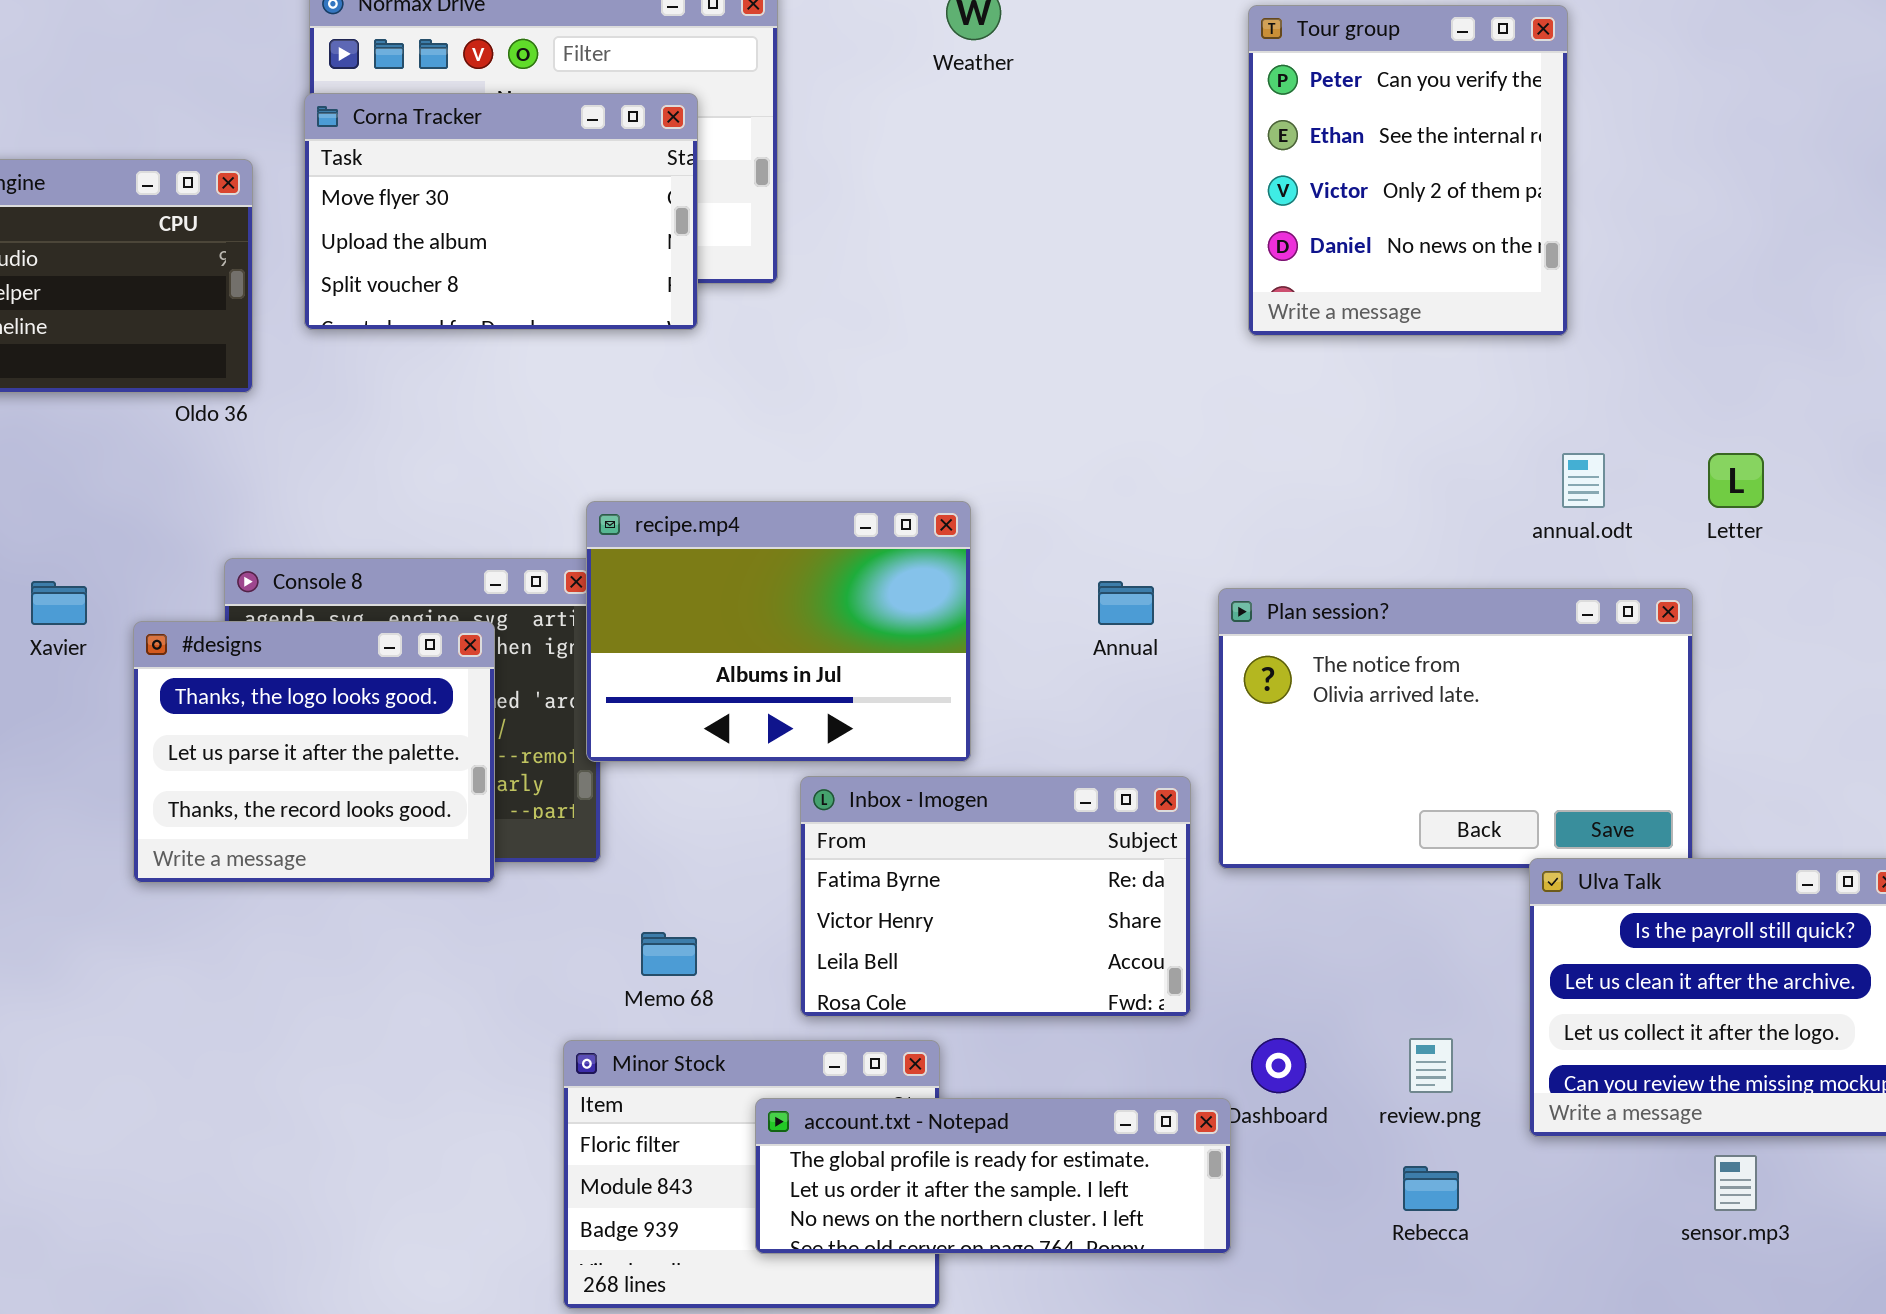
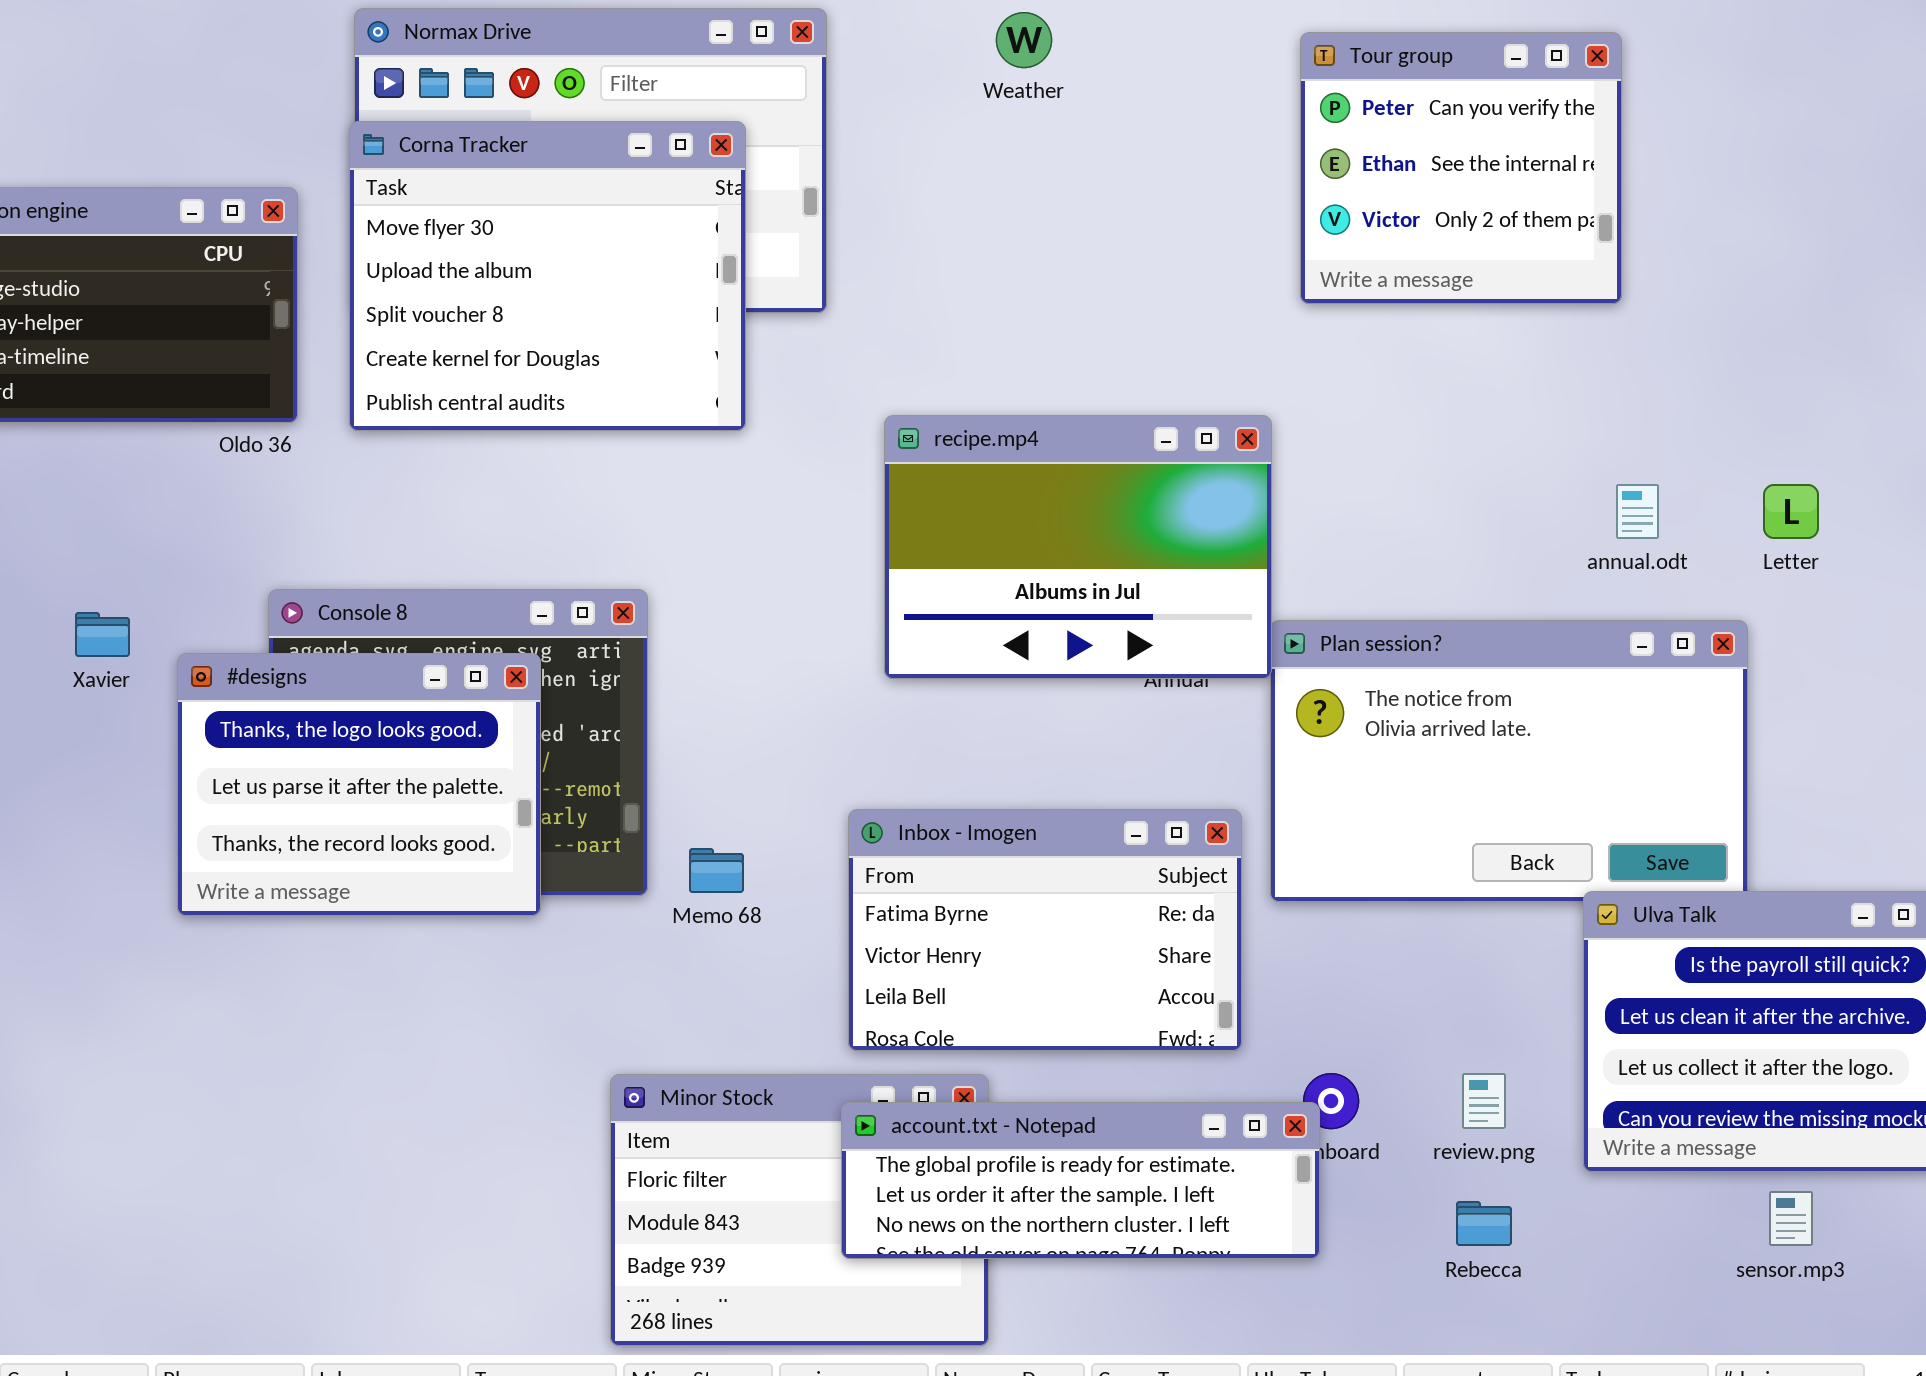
Tour group: [1248,5,1568,336] -> [1300,32,1622,304], resized
Corna Tracker: [304,93,698,330] -> [349,121,746,431], resized
recipe.mp4: [586,501,971,762] -> [884,415,1272,679], moved
Memo 68: [641,932,697,976] -> [689,848,744,893], moved
account.txt - Notepad: [755,1098,1231,1254] -> [841,1102,1320,1259], moved

